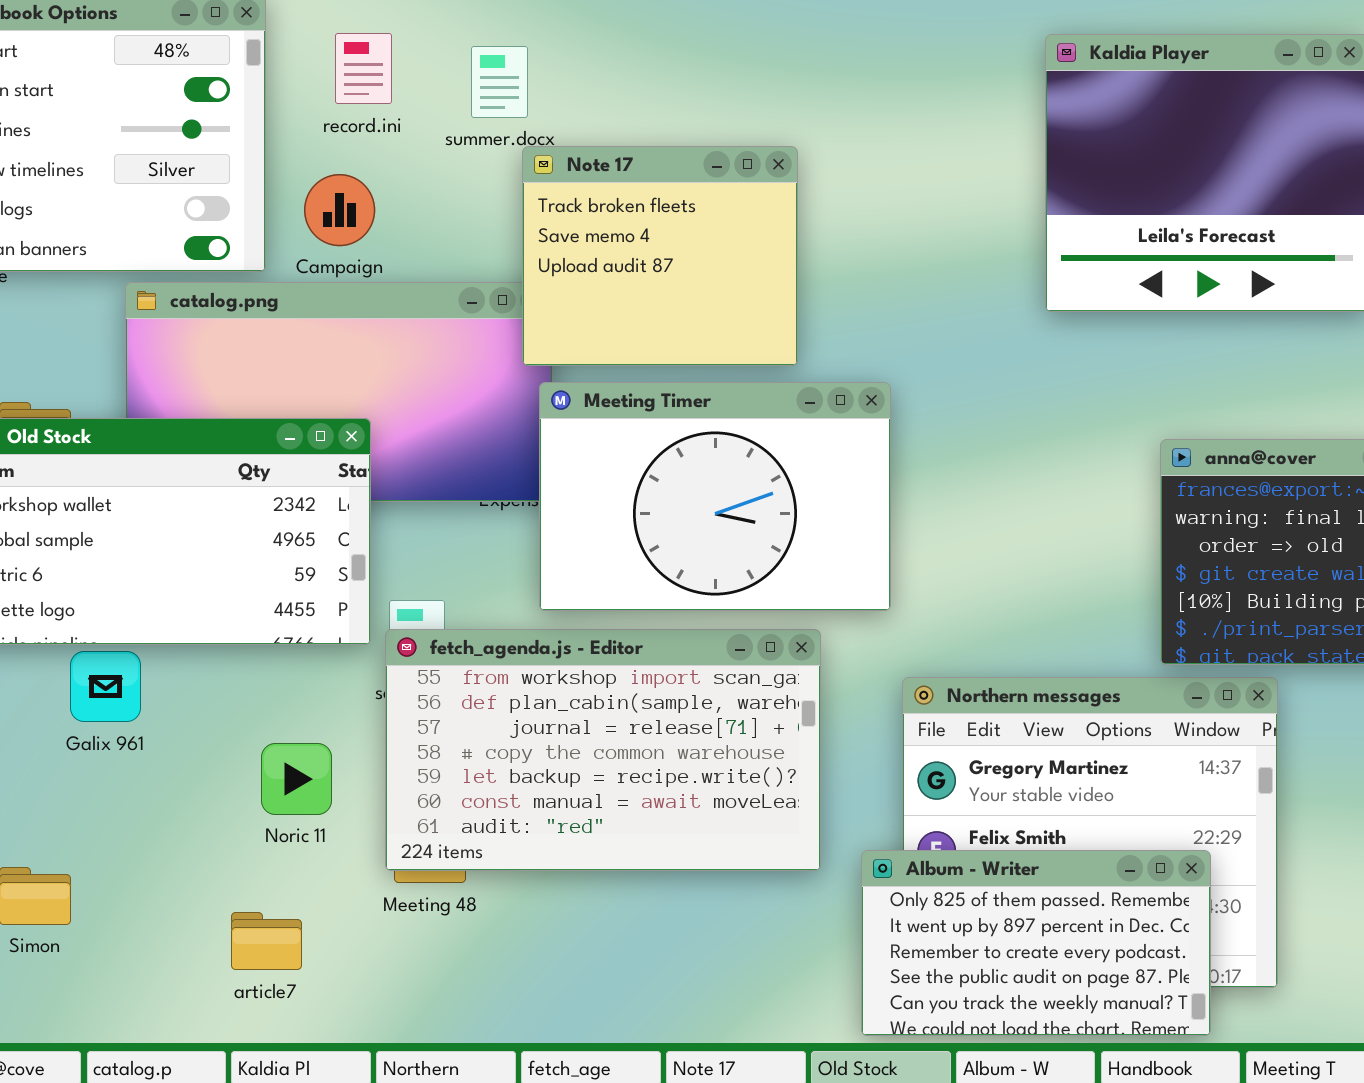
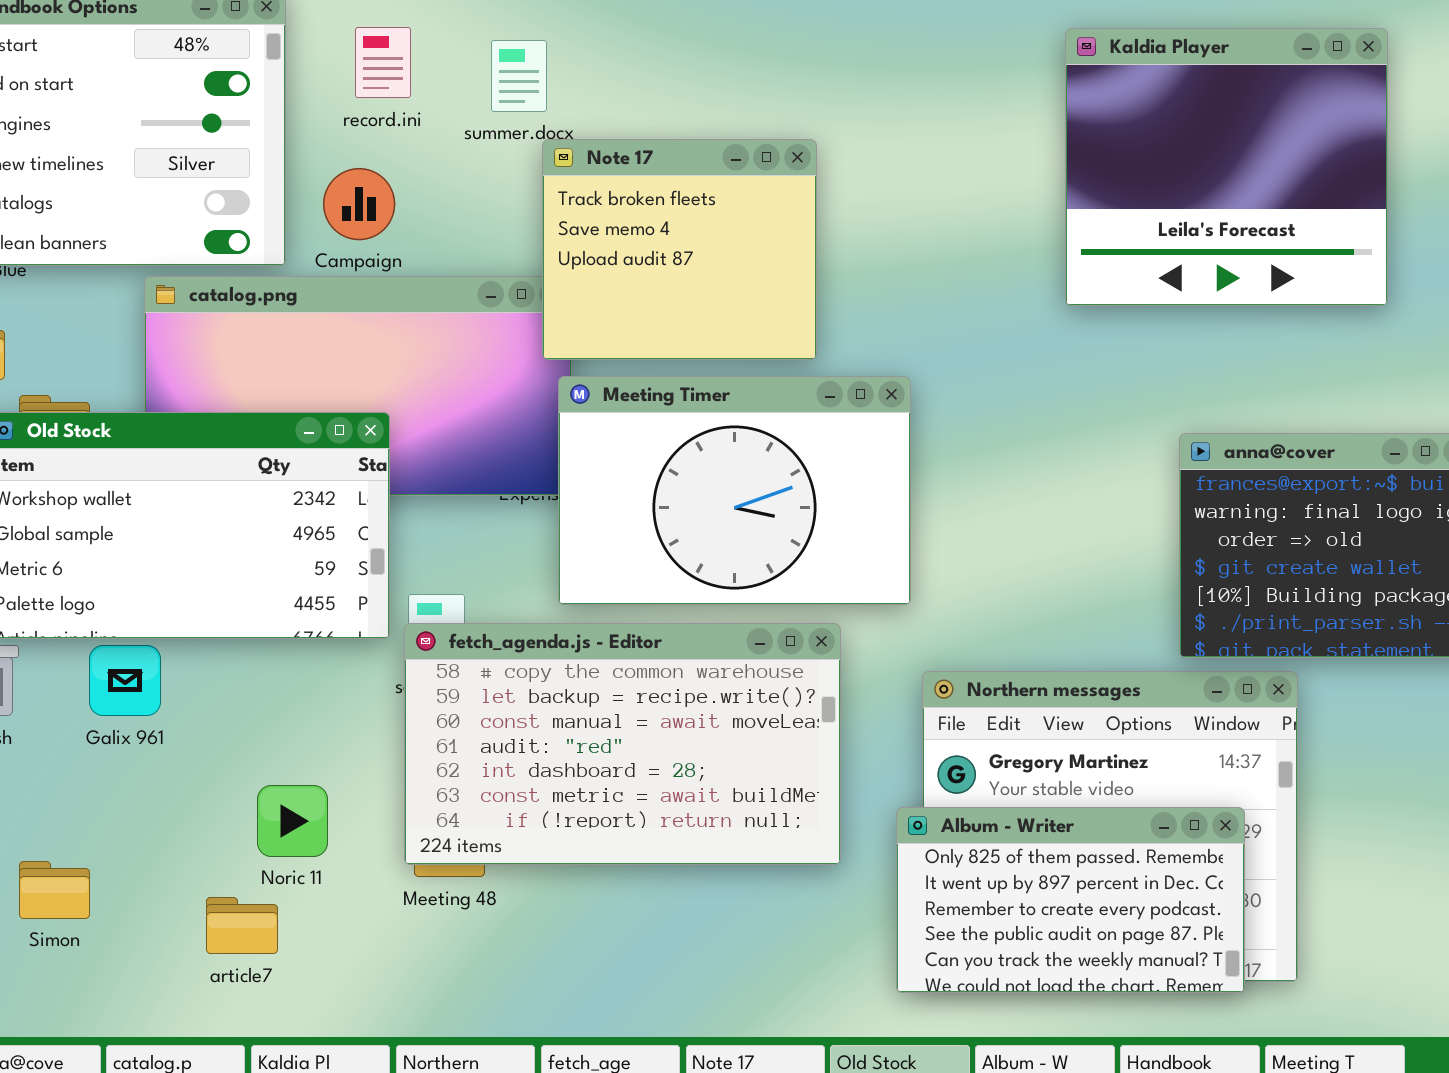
fetch_agenda.js - Editor: [385,629,821,871] -> [404,623,841,865], scrolled down 3 rows
Noric 11: [261,743,332,815] -> [257,785,328,857], moved
Album - Writer: [861,850,1211,1036] -> [896,807,1245,993], moved
article7: [231,912,302,970] -> [206,897,278,954], moved

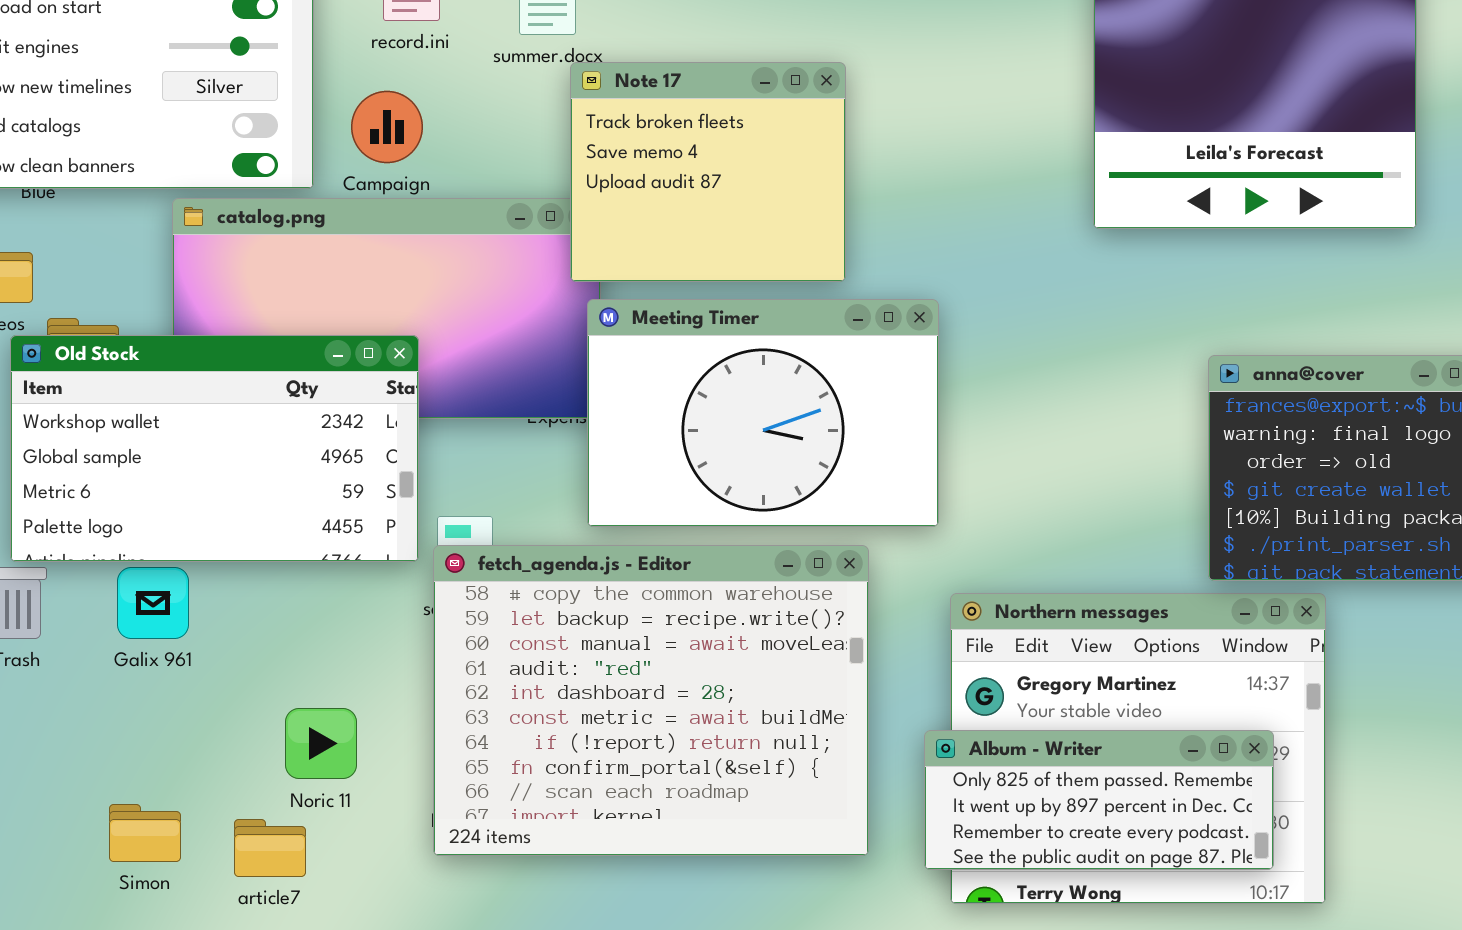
fetch_agenda.js - Editor: [404,623,841,865] -> [433,545,869,856], resized
Album - Writer: [896,807,1245,993] -> [924,730,1274,870], resized
Simon: [19,861,90,919] -> [109,804,181,862], moved

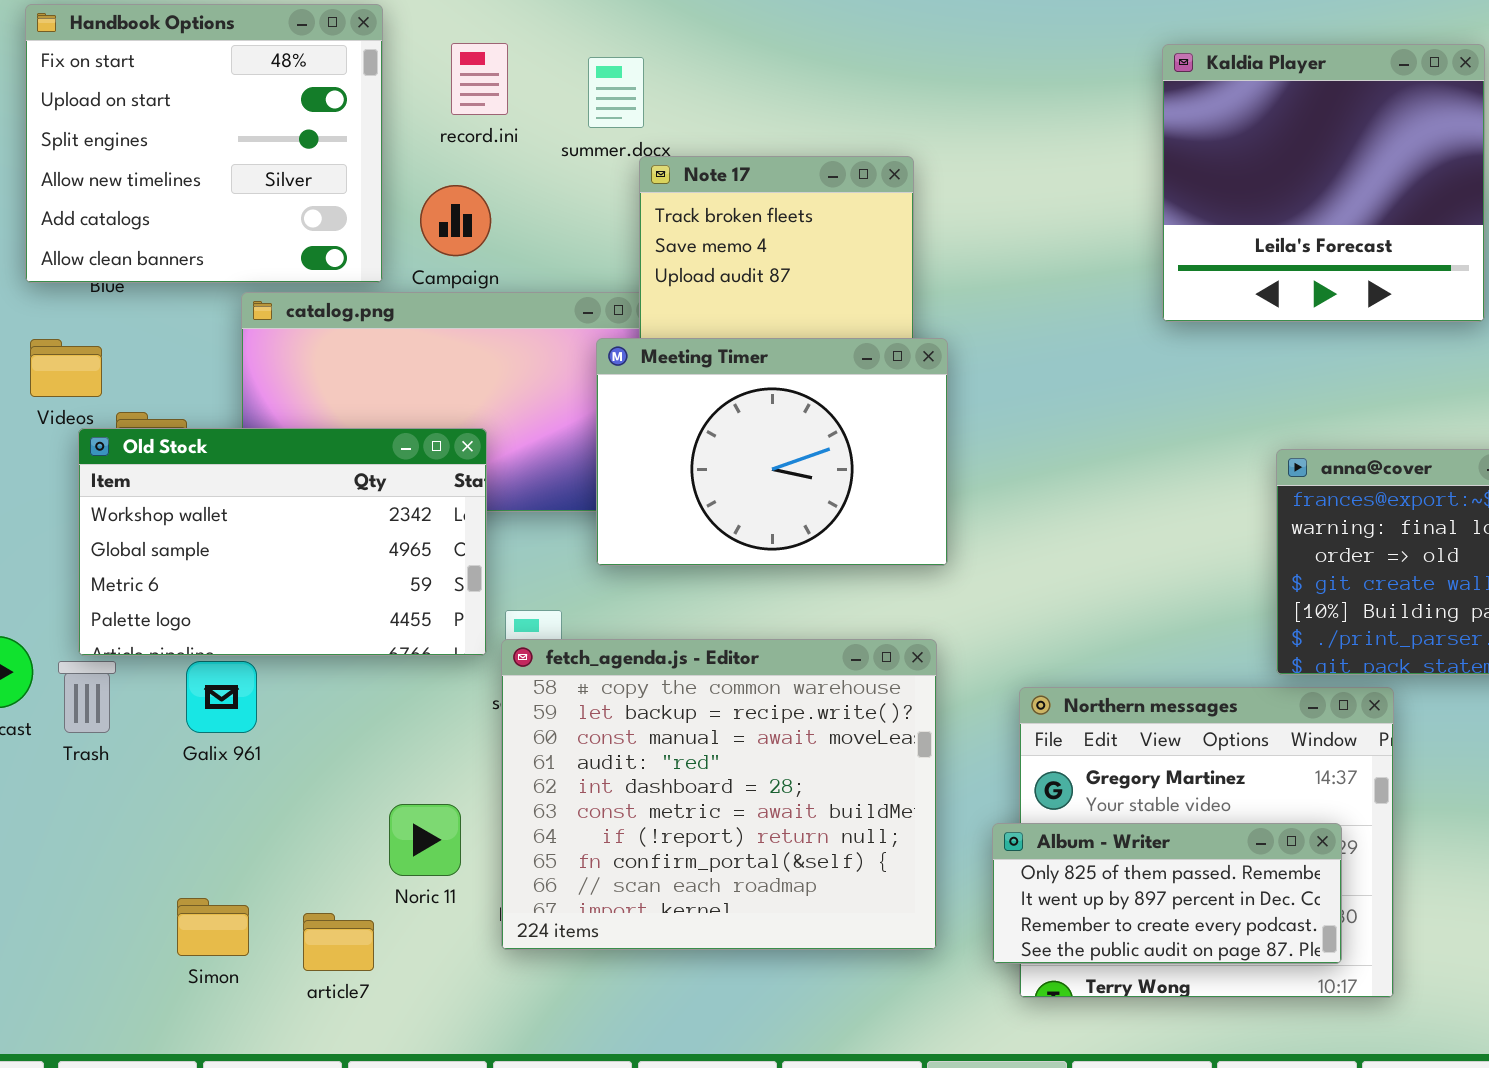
Meeting Timer: [587,299,939,527] -> [596,338,948,566], moved
Noric 11: [285,708,357,779] -> [389,804,461,876], moved

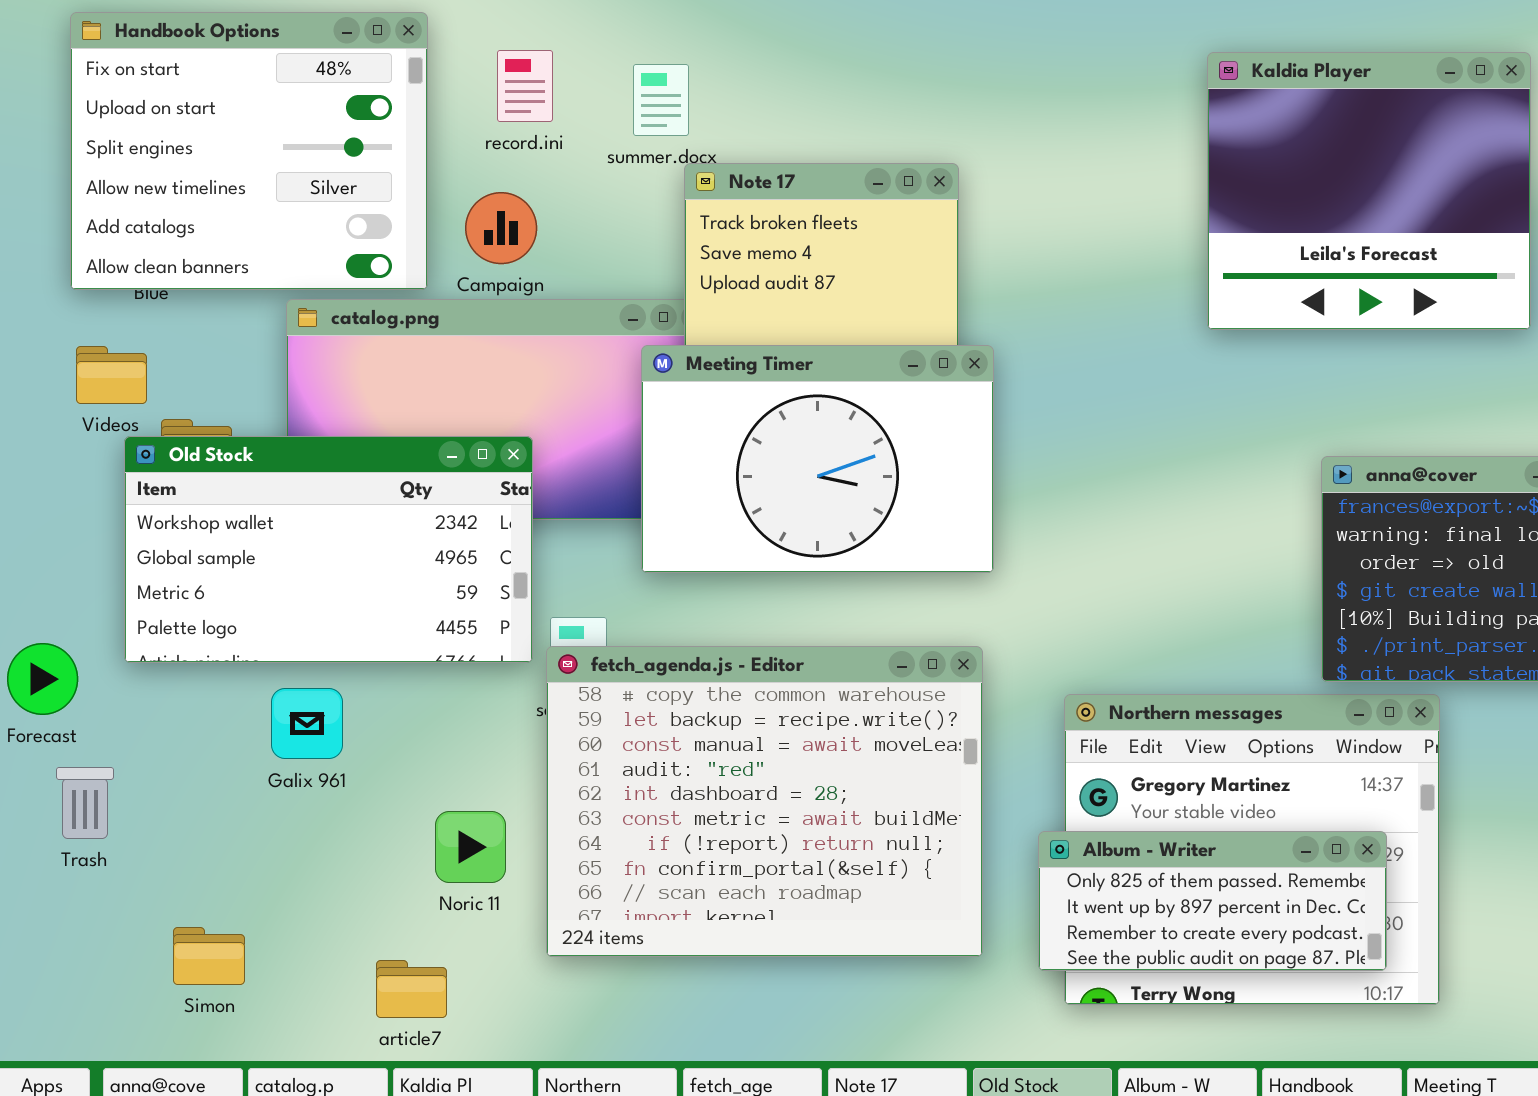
Trash: [58,661,116,733] -> [56,767,114,839], moved
Galix 961: [186,661,257,733] -> [271,688,343,759], moved
Simon: [177,898,249,956] -> [173,927,245,985], moved
article7: [303,913,374,971] -> [376,960,447,1018], moved

